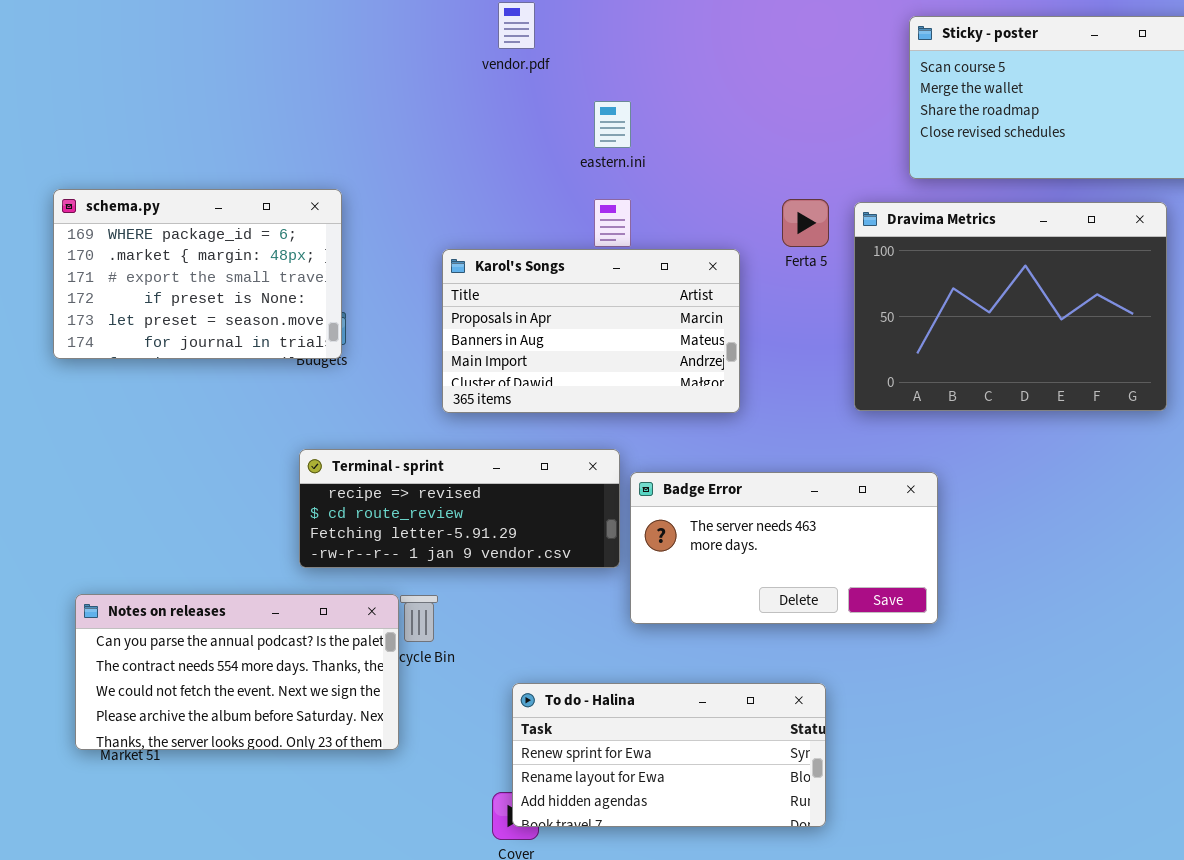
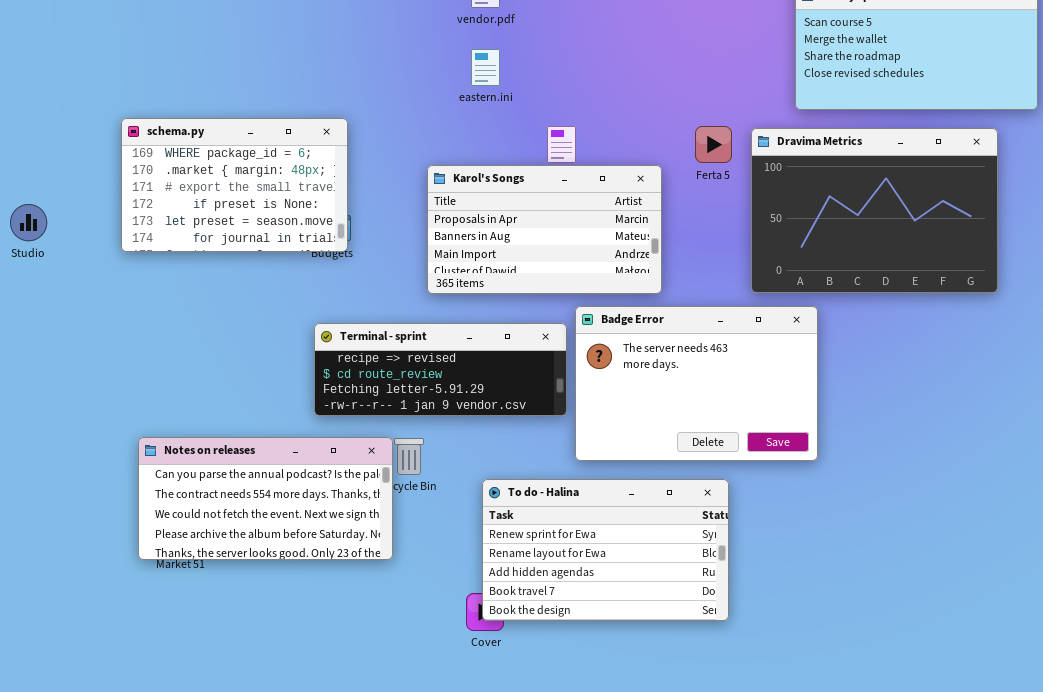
eastern.ini: [594,101,631,148] -> [471,49,500,86], moved
Badge Error: [630,472,938,624] -> [575,306,818,461], resized
To do - Halina: [512,683,826,827] -> [482,479,729,621], resized

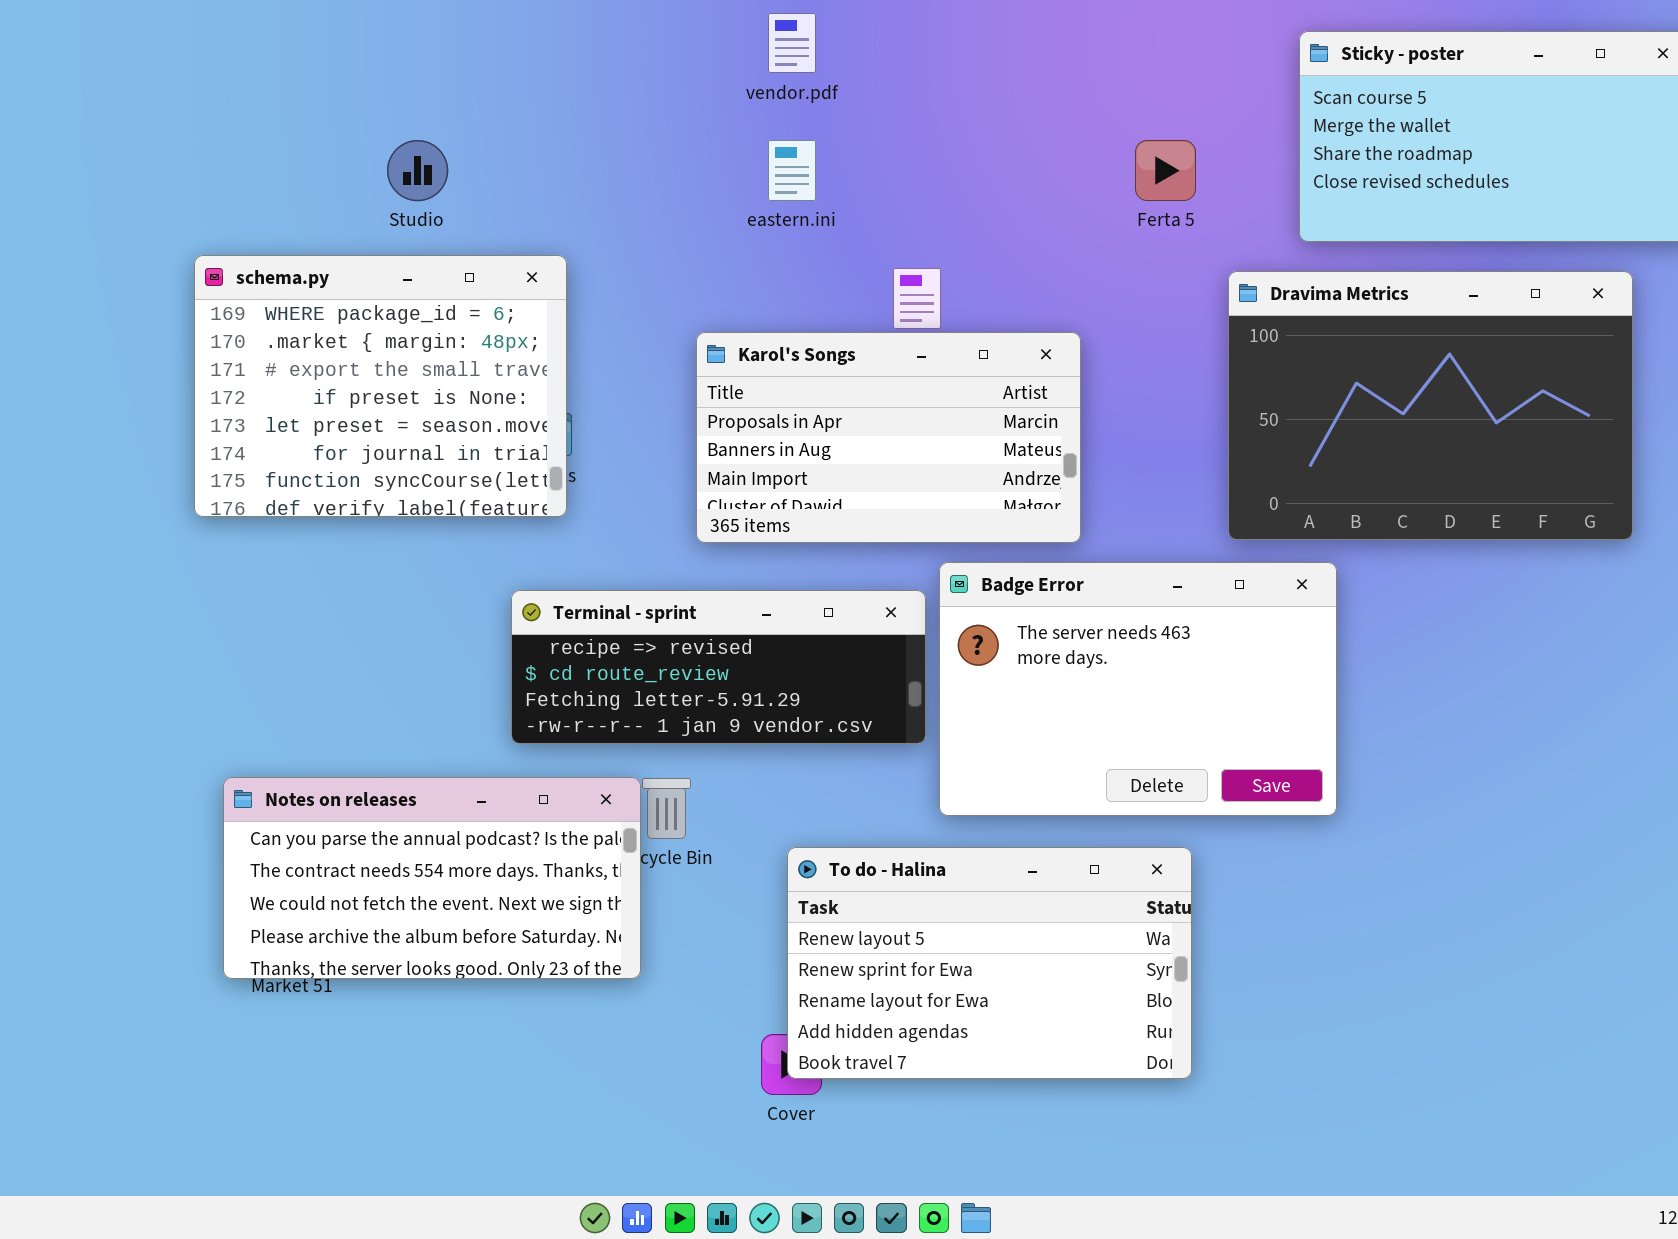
schema.py: [121,118,348,252] -> [194,255,567,517], resized
Ferta 5: [695,126,732,163] -> [1135,140,1196,201], moved
Studio: [10,204,47,241] -> [387,140,448,201], moved
To do - Halina: [482,479,729,621] -> [787,847,1192,1079], scrolled up 1 row

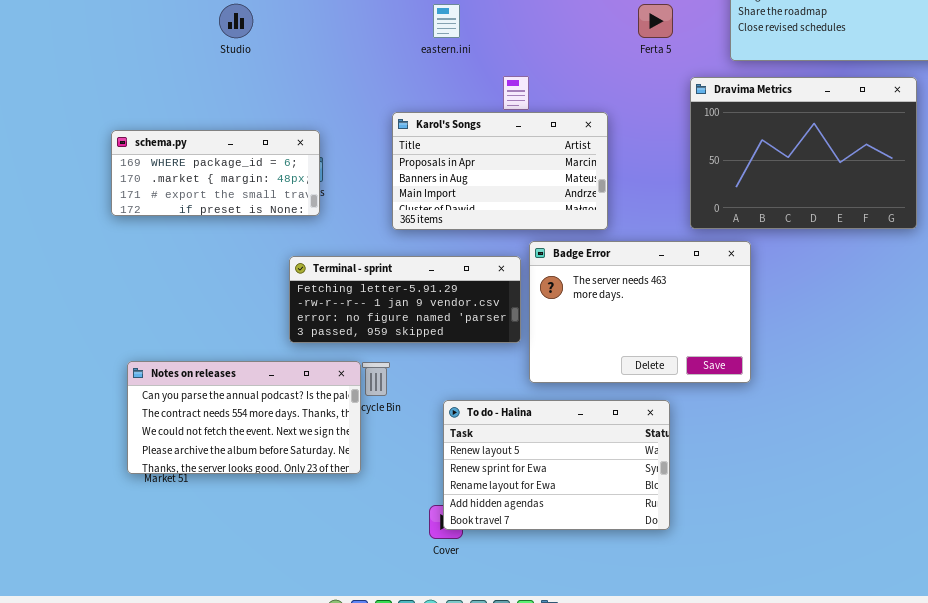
schema.py: [194,255,567,517] -> [111,130,320,216], resized
Terminal - sprint: [511,590,926,744] -> [289,256,521,343], scrolled down 2 rows

